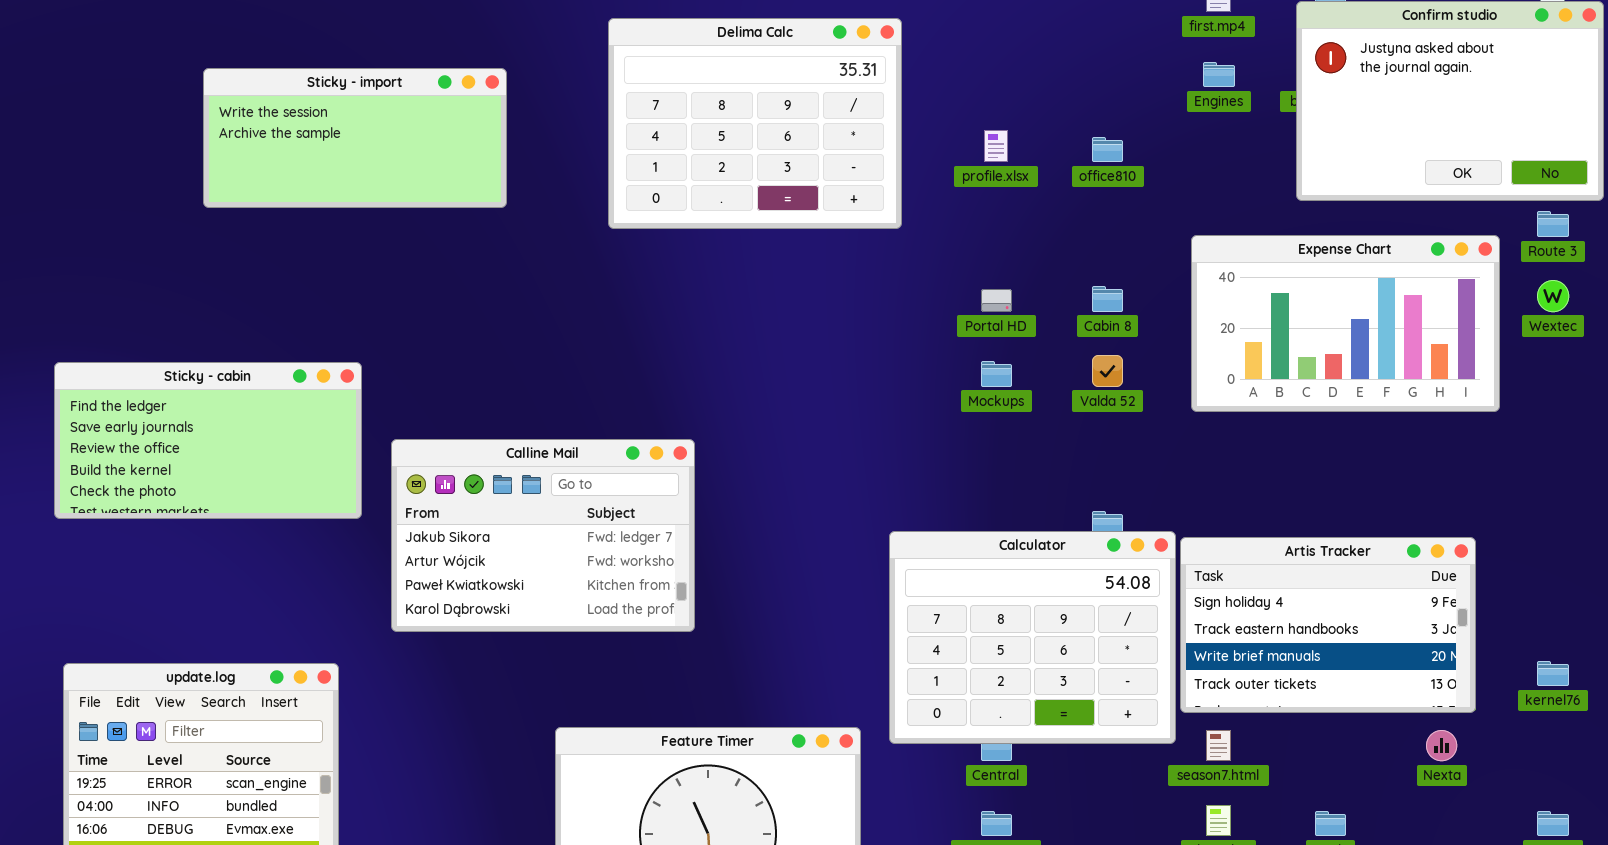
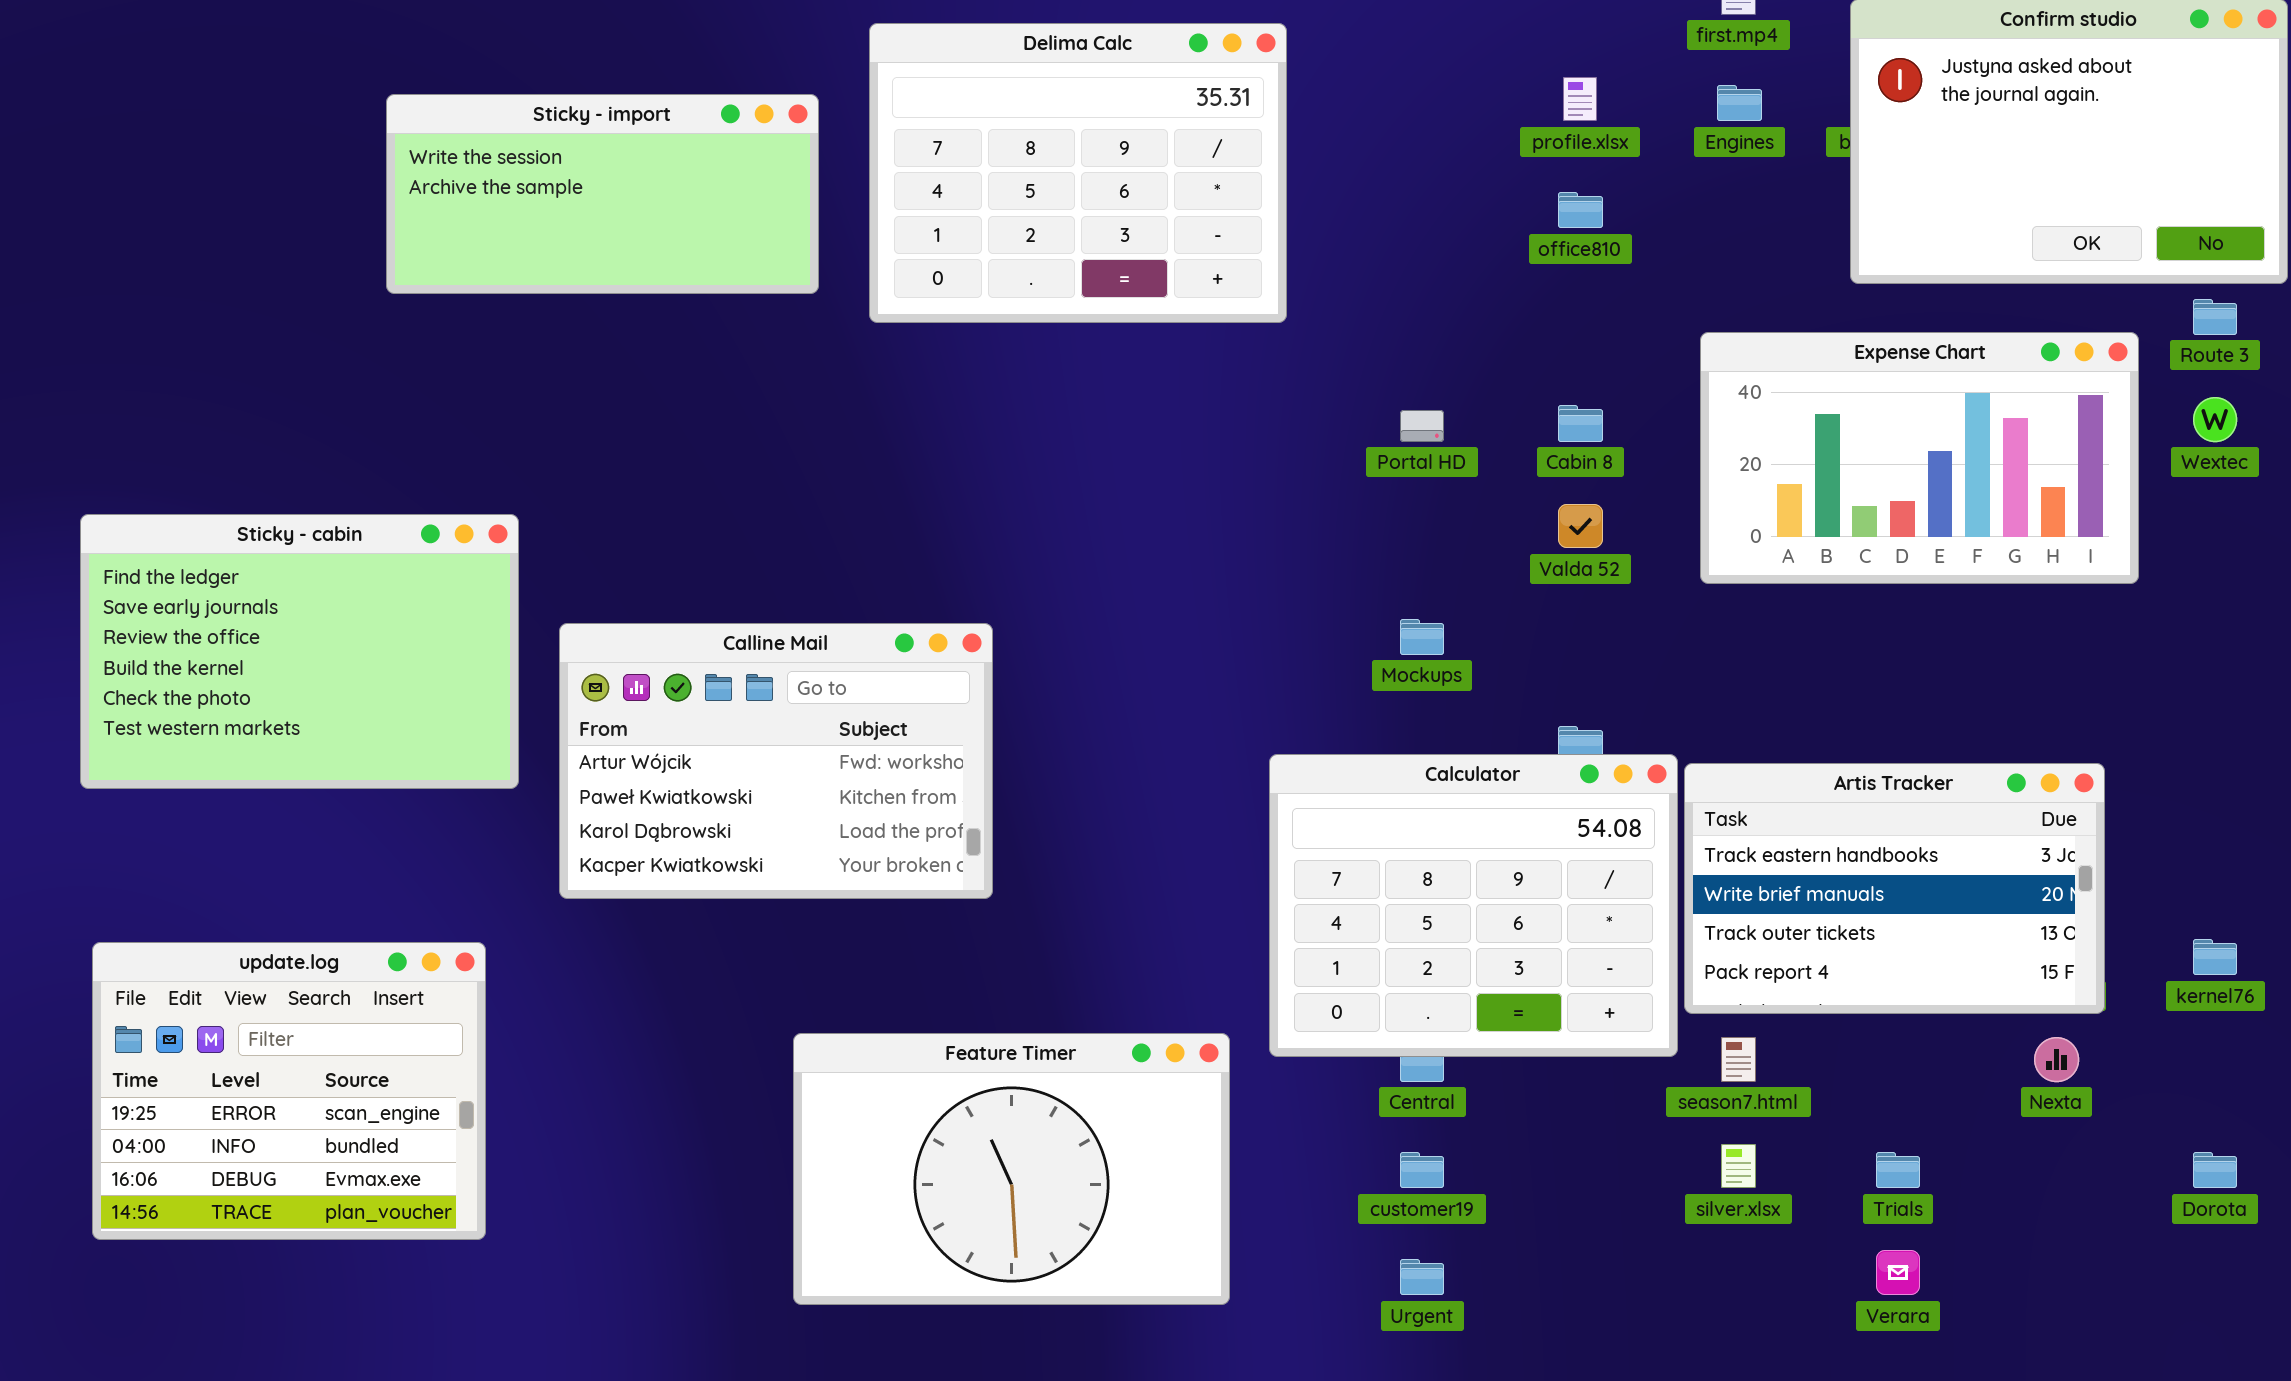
Sticky - import: [203,68,507,208] -> [386,94,819,294], moved
profile.xlsx: [984,130,1008,162] -> [1563,77,1597,121], moved
Mockups: [981,361,1012,387] -> [1400,619,1444,655], moved
Sticky - cabin: [54,362,362,519] -> [80,514,519,789], resized
Calline Mail: [391,439,695,632] -> [559,623,993,899], scrolled down 1 row
Artis Tracker: [1180,537,1476,713] -> [1684,763,2105,1014], scrolled down 1 row

